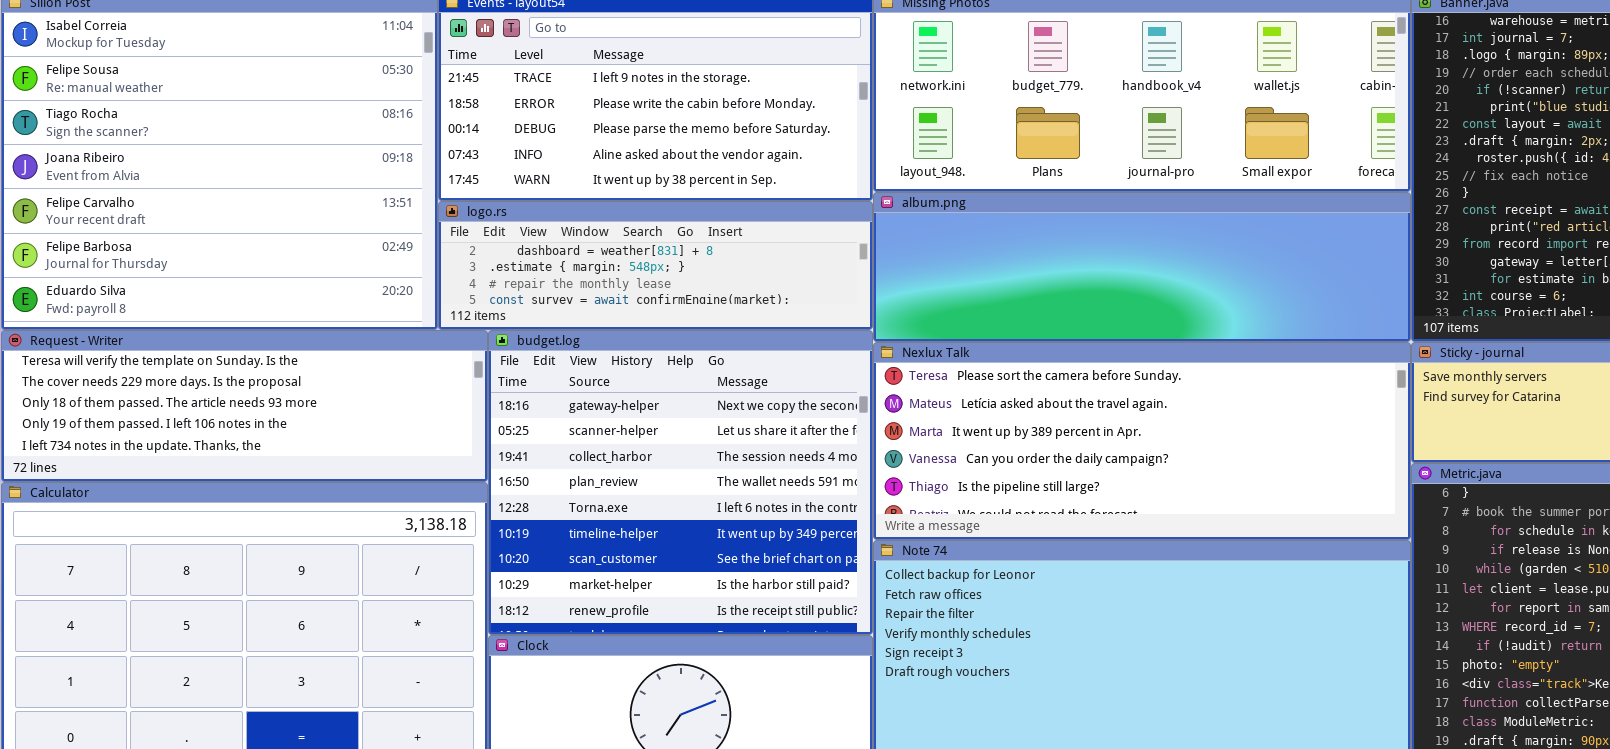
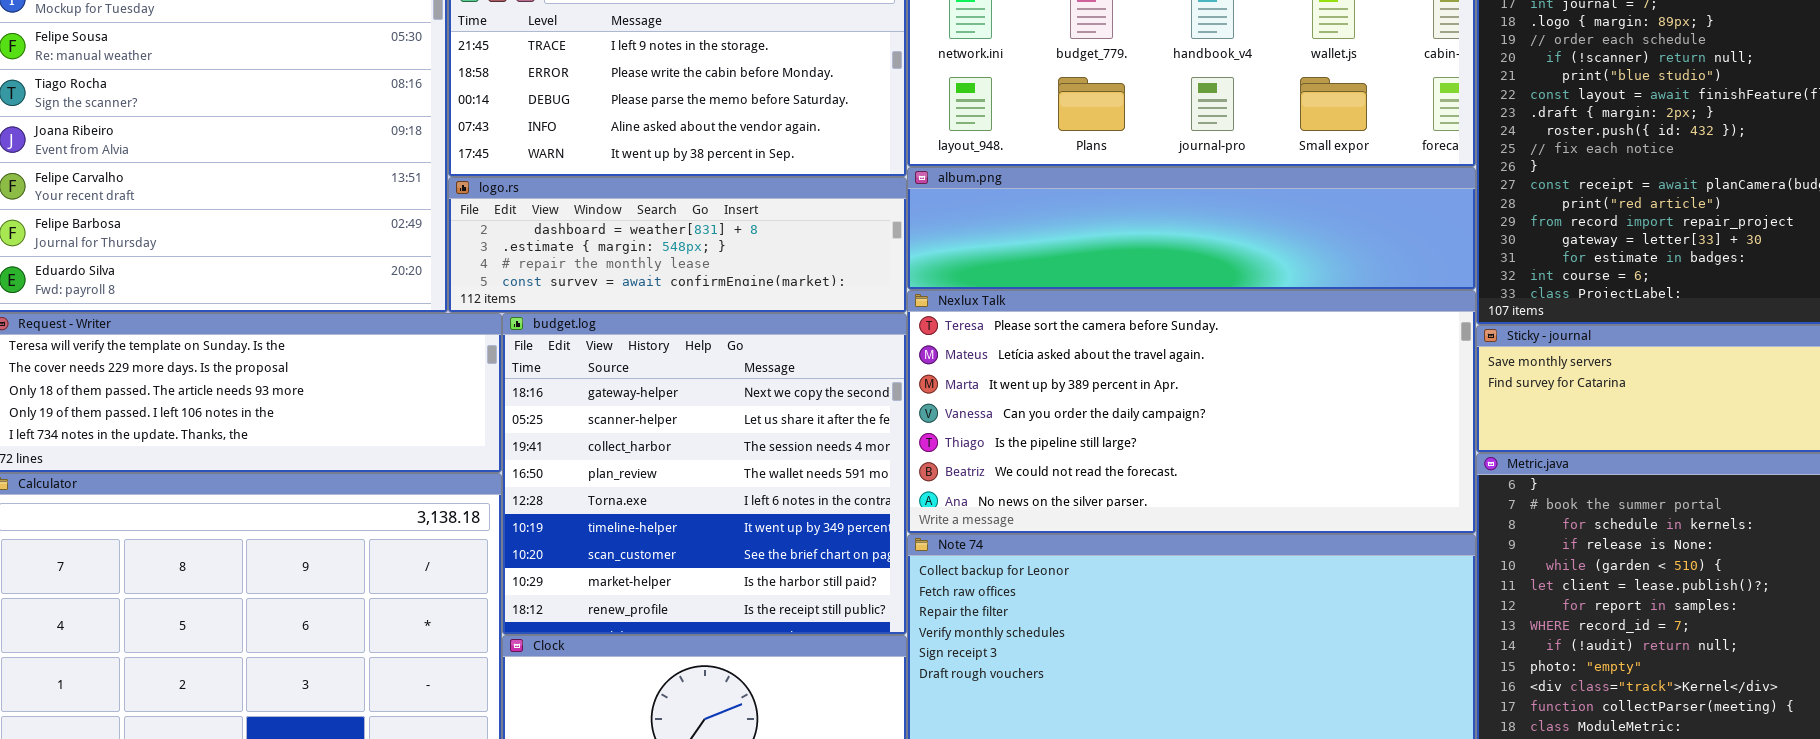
album.png: [873,192,1411,342] -> [907,167,1476,290], resized
Nexlux Talk: [873,342,1411,540] -> [907,290,1476,534], resized

